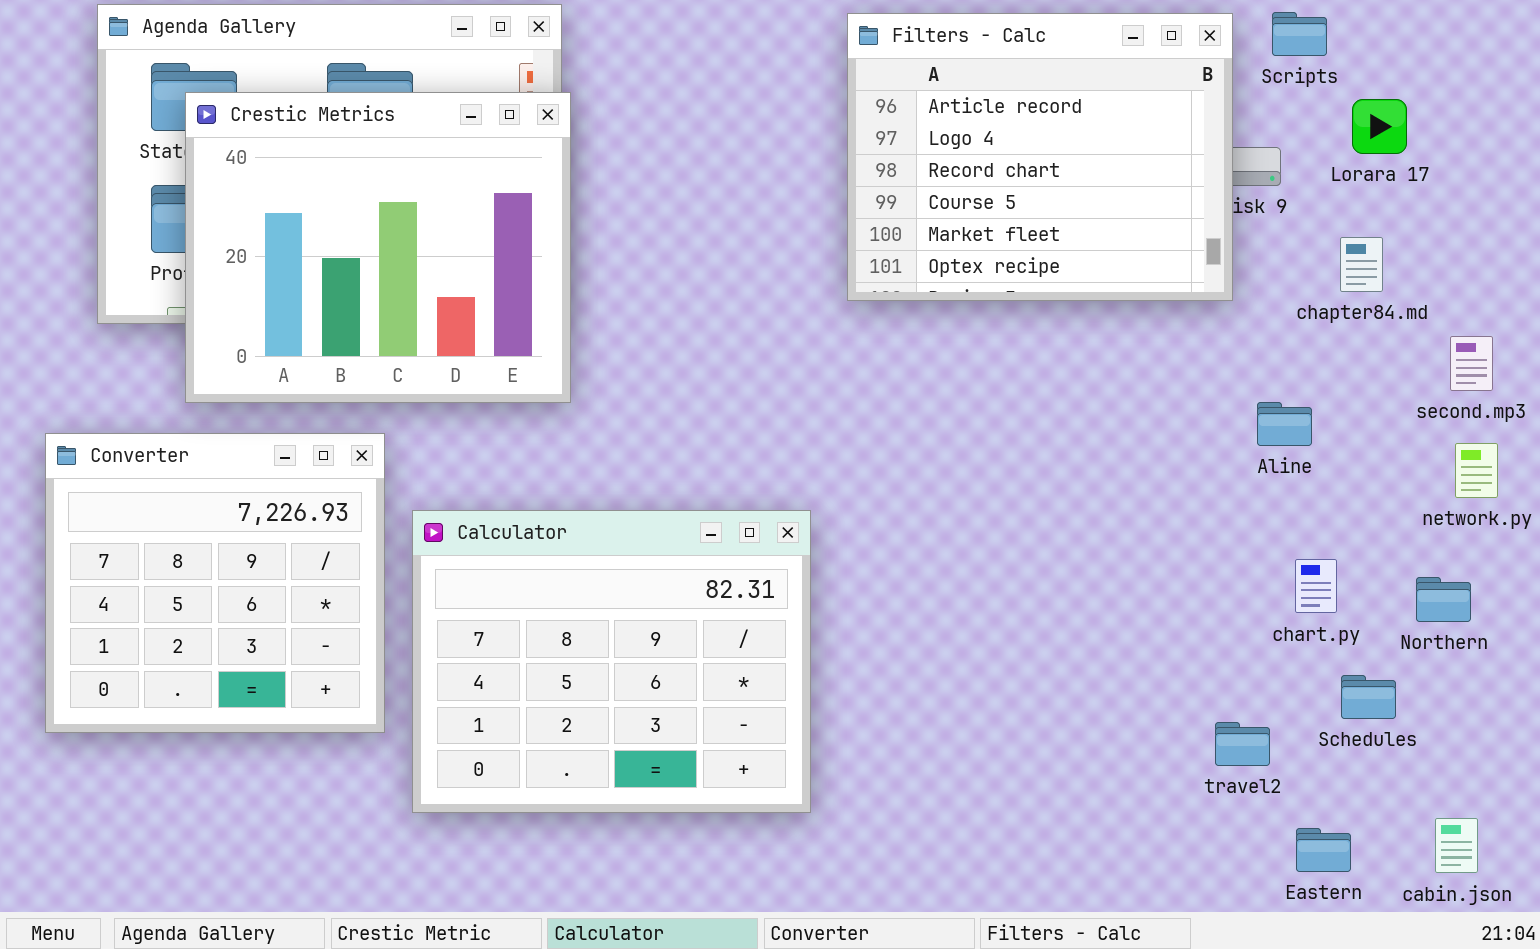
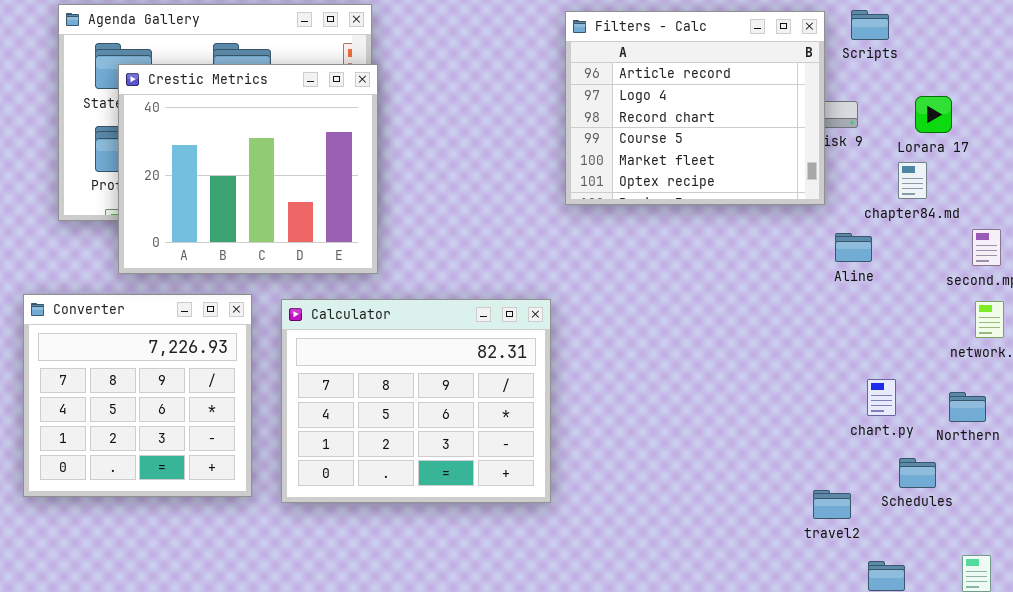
Lorara 17: [1352,99,1407,154] -> [915,96,952,133], moved
Aline: [1257,402,1312,446] -> [835,233,872,262], moved
Calculator: [412,510,811,813] -> [281,299,551,503], moved

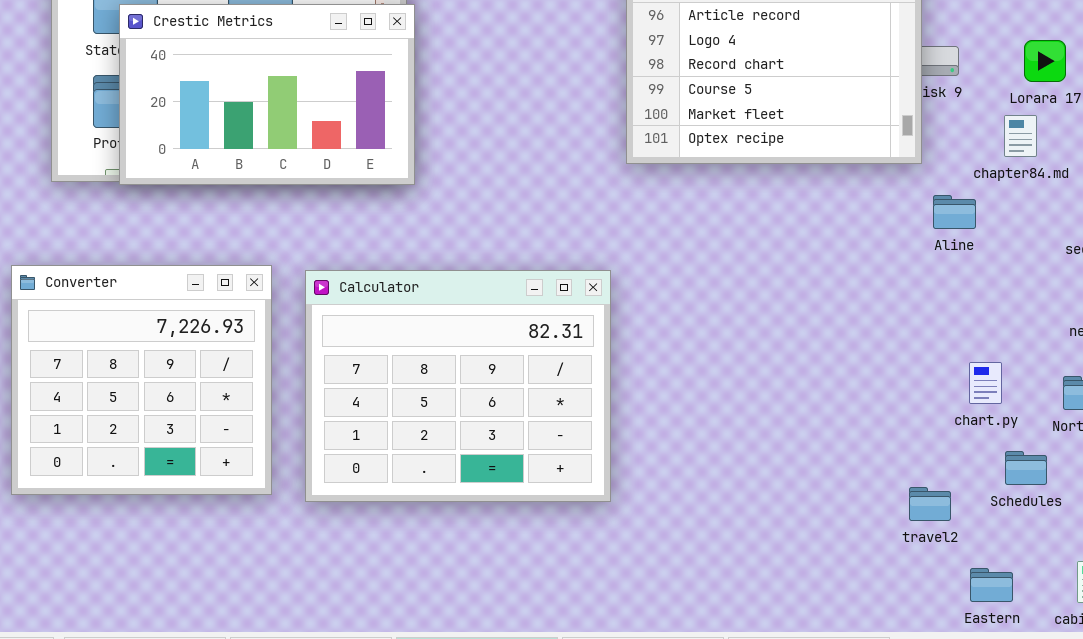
Crestic Metrics: [118,64,378,274] -> [119,4,415,185], resized

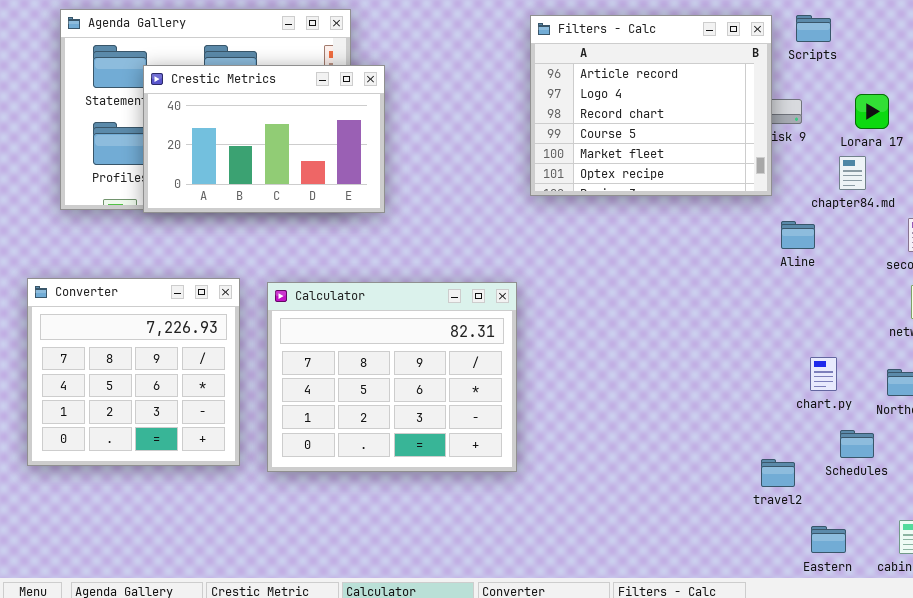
Crestic Metrics: [119,4,415,185] -> [143,65,385,213], moved

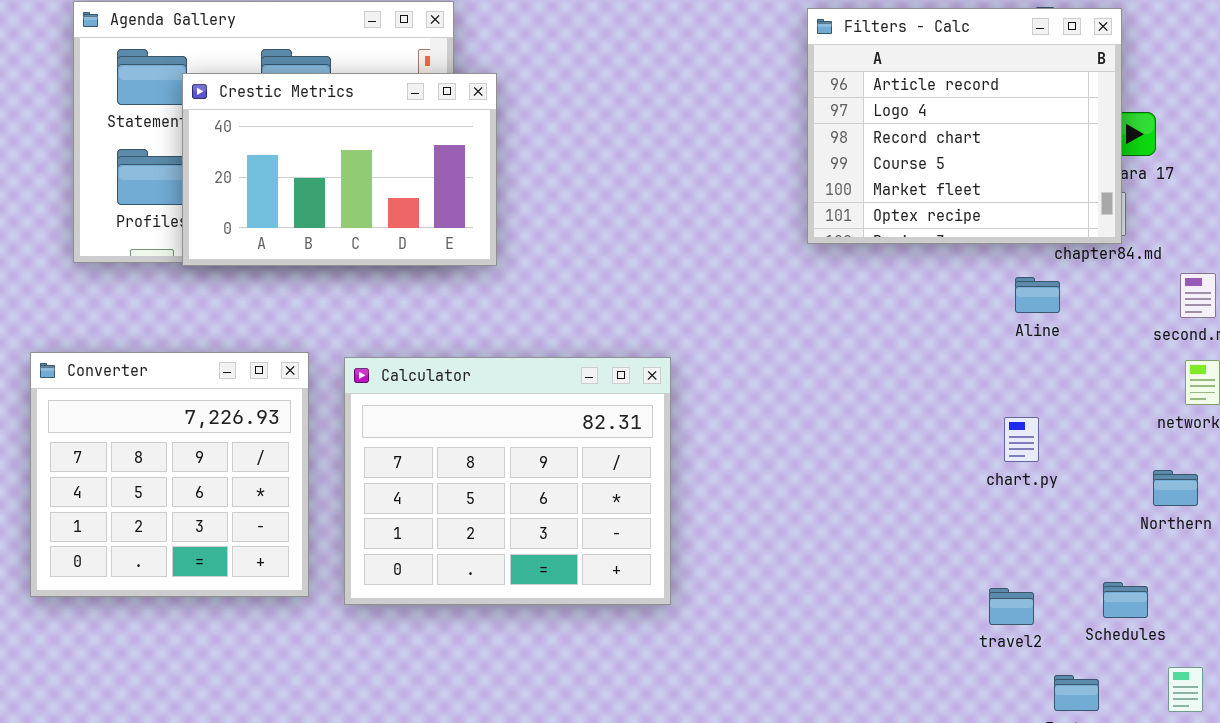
Filters - Calc: [530,15,772,196] -> [807,8,1122,244], moved
chart.py: [810,357,837,391] -> [1004,417,1039,462], moved
Schedules: [840,430,874,458] -> [1103,582,1148,618], moved

